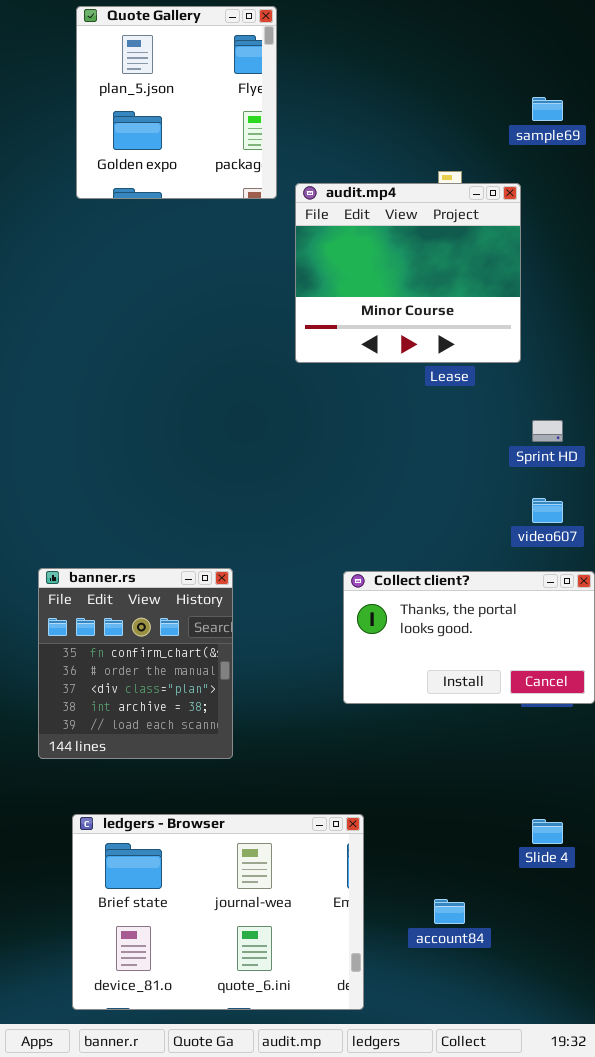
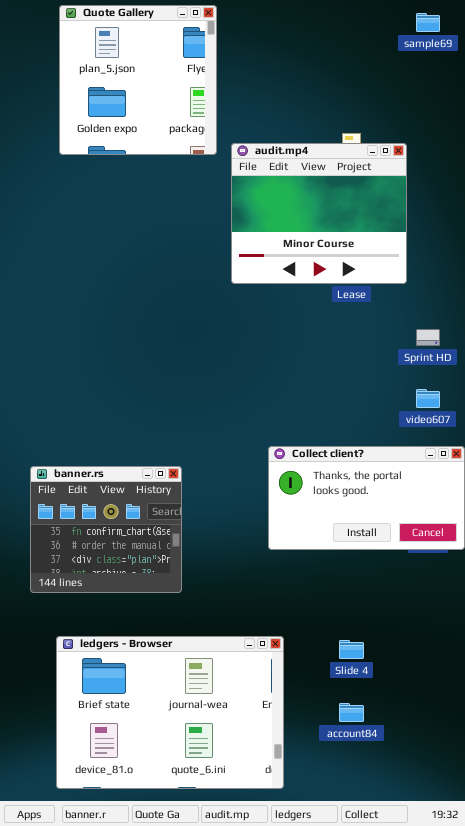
sample69: [532,97,563,121] -> [416,13,440,32], moved
banner.rs: [38,568,233,759] -> [30,466,182,593], resized
Slide 4: [532,819,563,844] -> [339,640,364,659], moved

